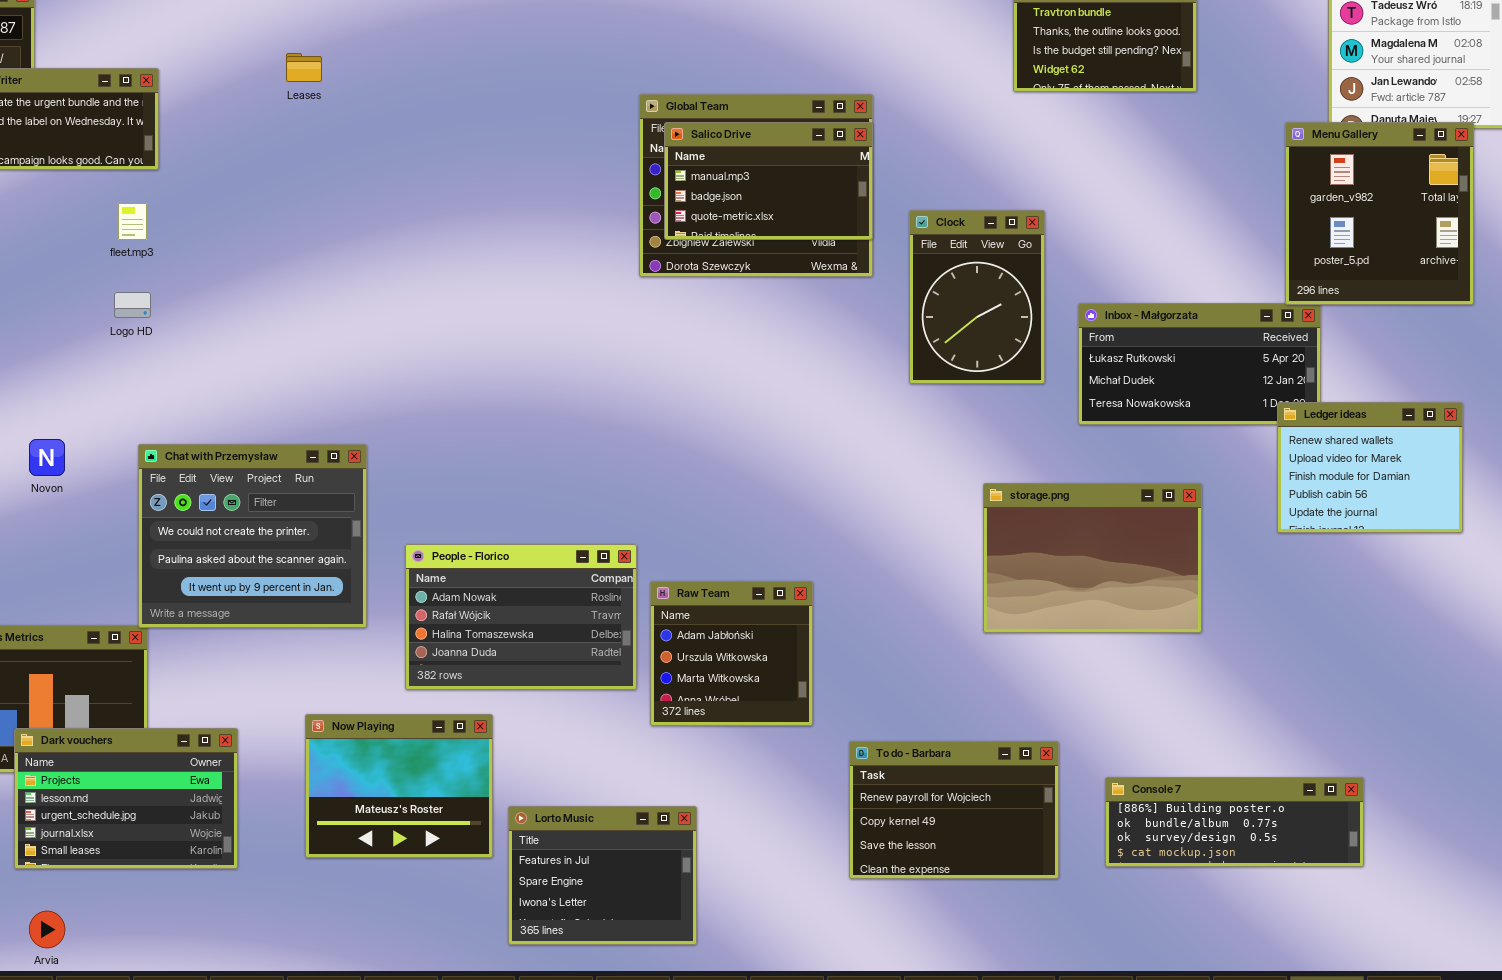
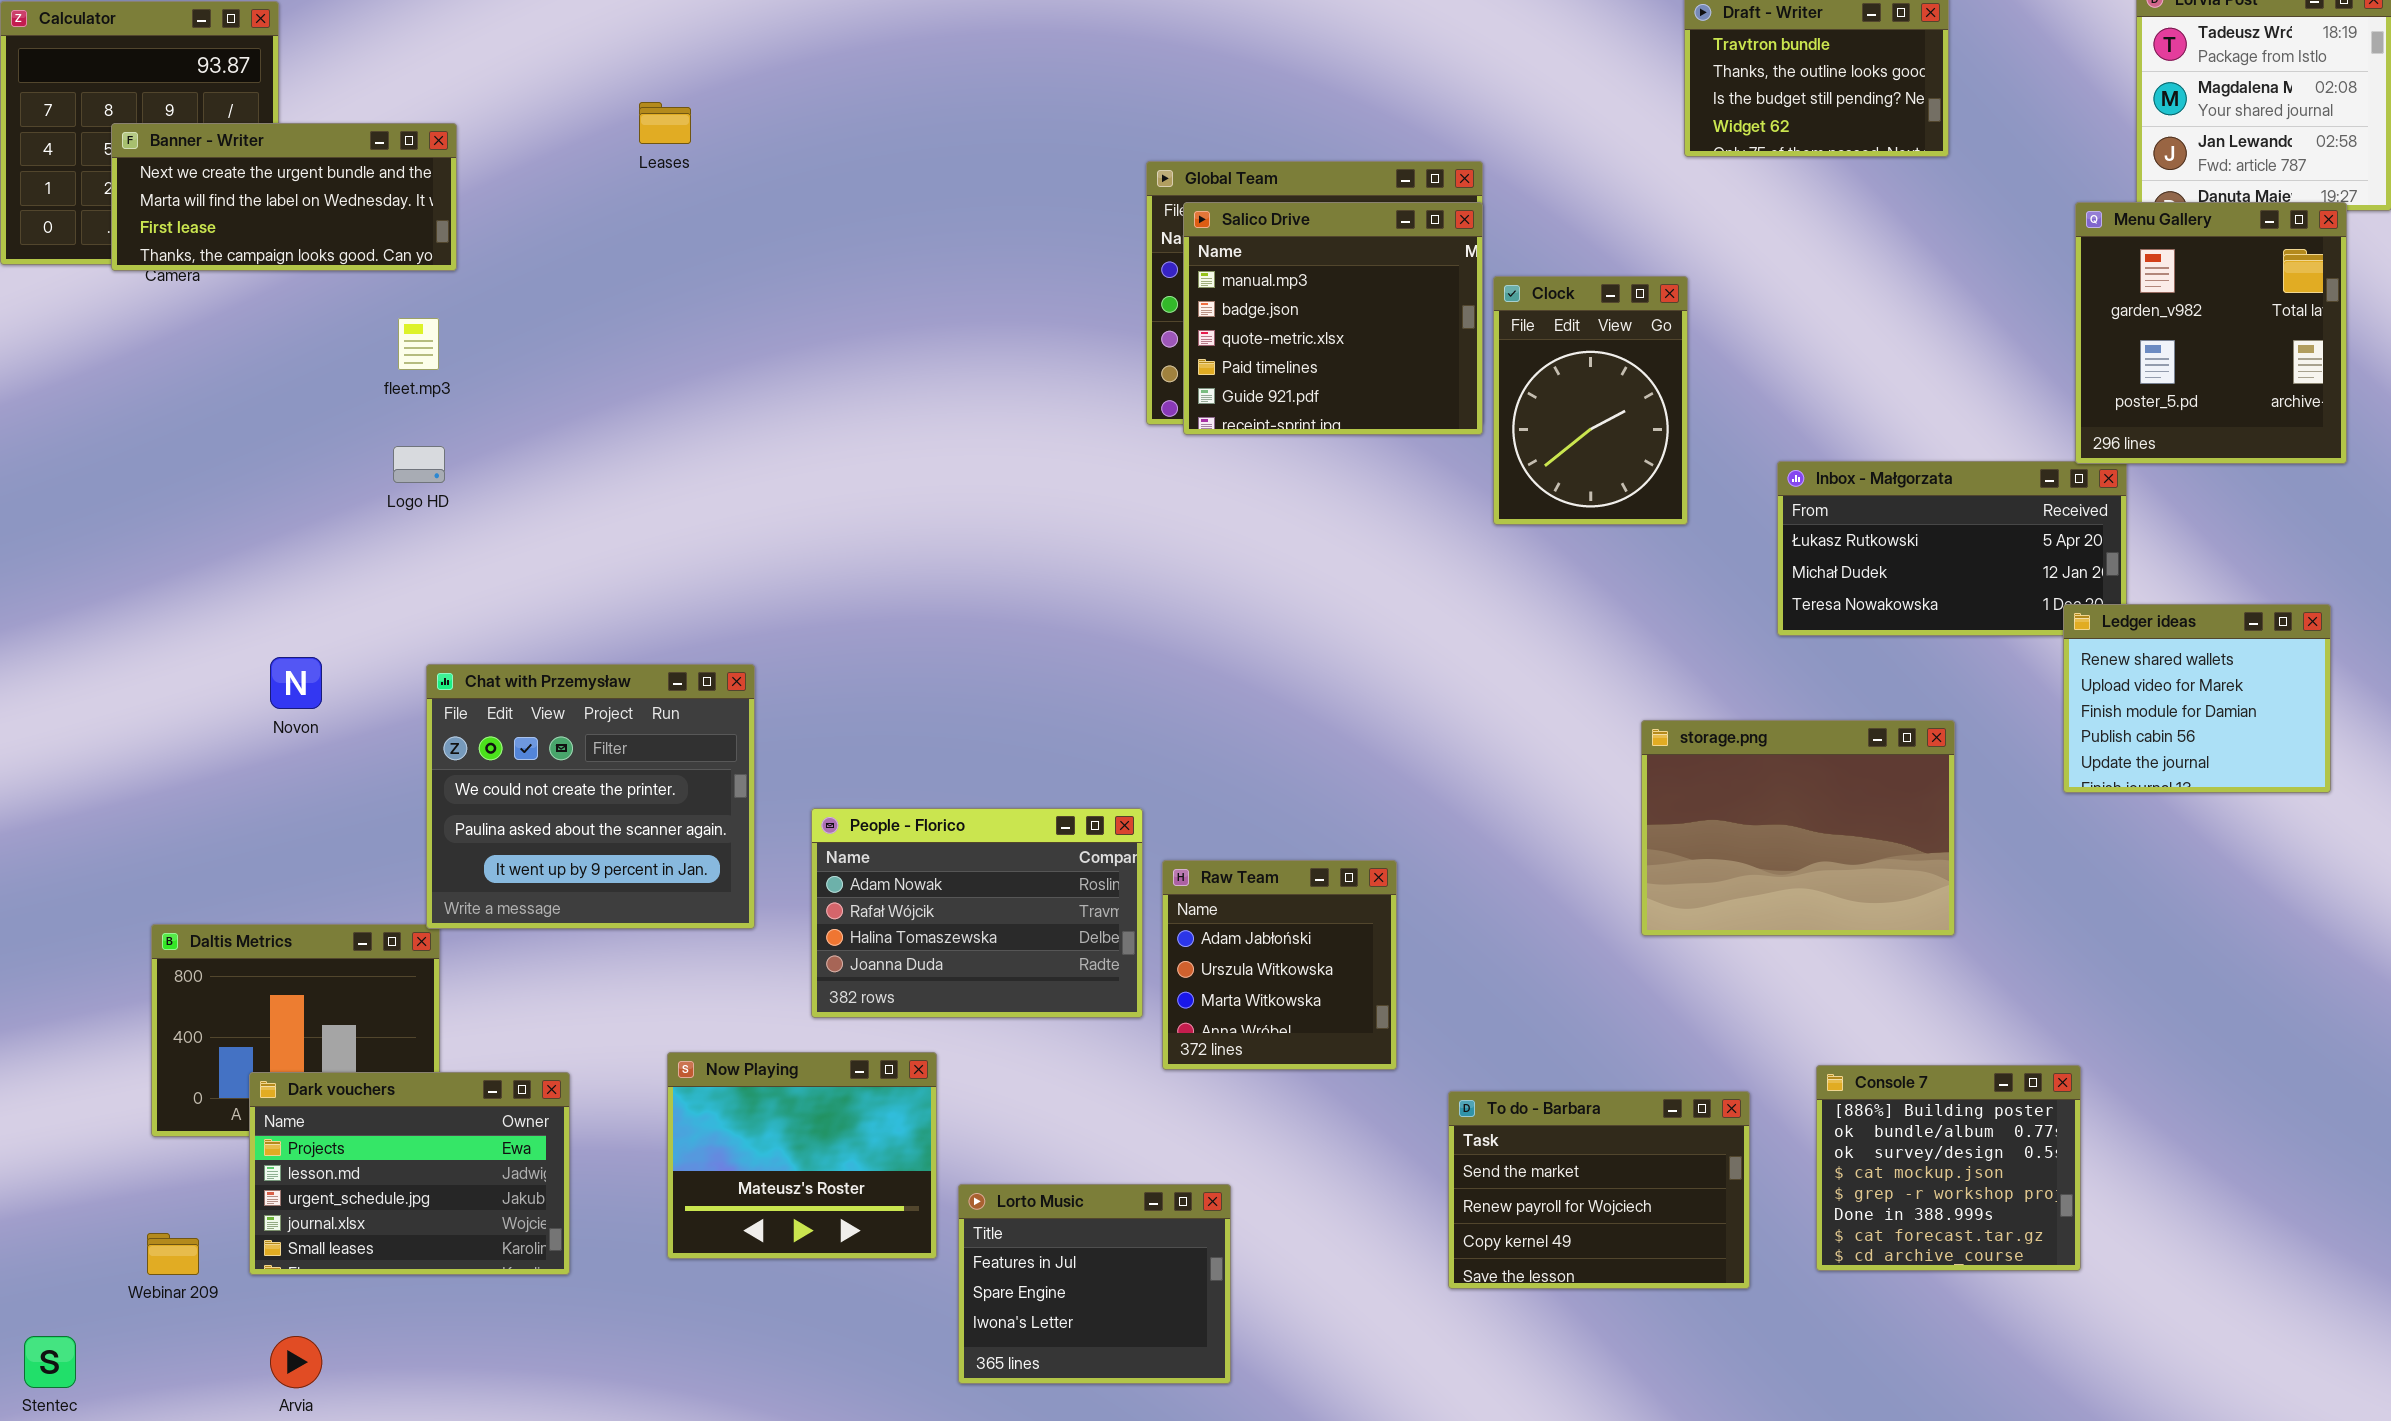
Salico Drive: [664,122,873,240] -> [1183,202,1483,435], resized
Clock: [909,210,1045,384] -> [1493,276,1688,525], moved
To do - Barbara: [849,741,1059,879] -> [1448,1091,1750,1289], scrolled up 1 row
Console 7: [1105,777,1364,867] -> [1816,1065,2081,1271], resized

